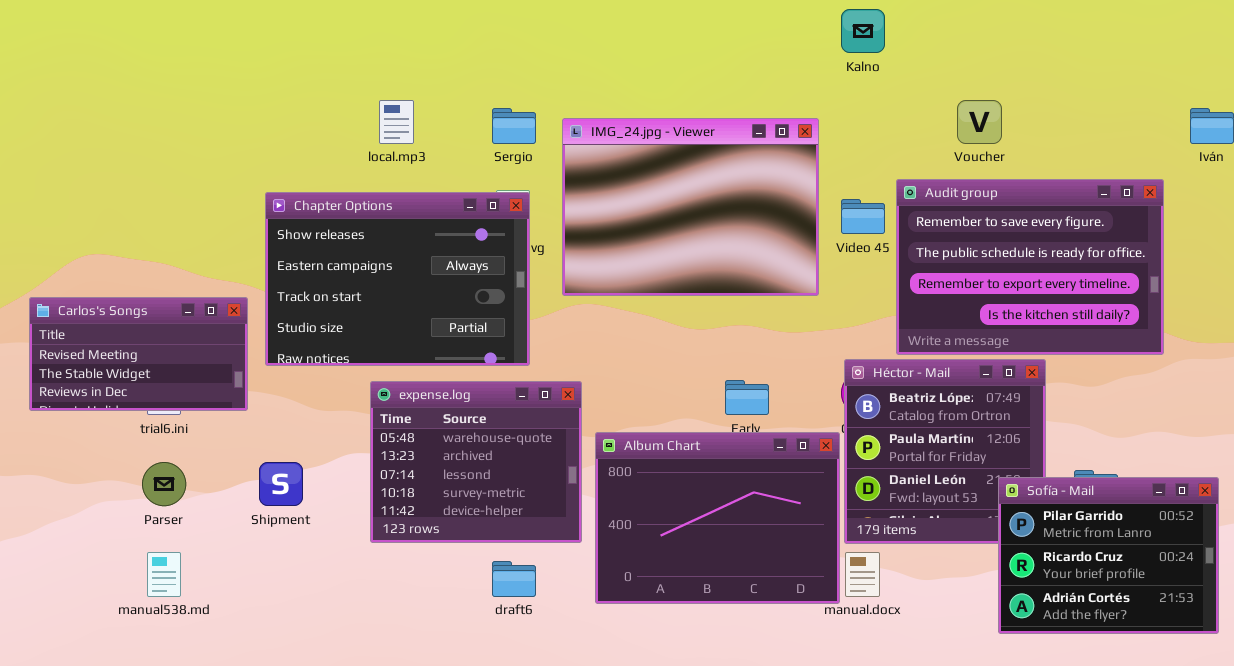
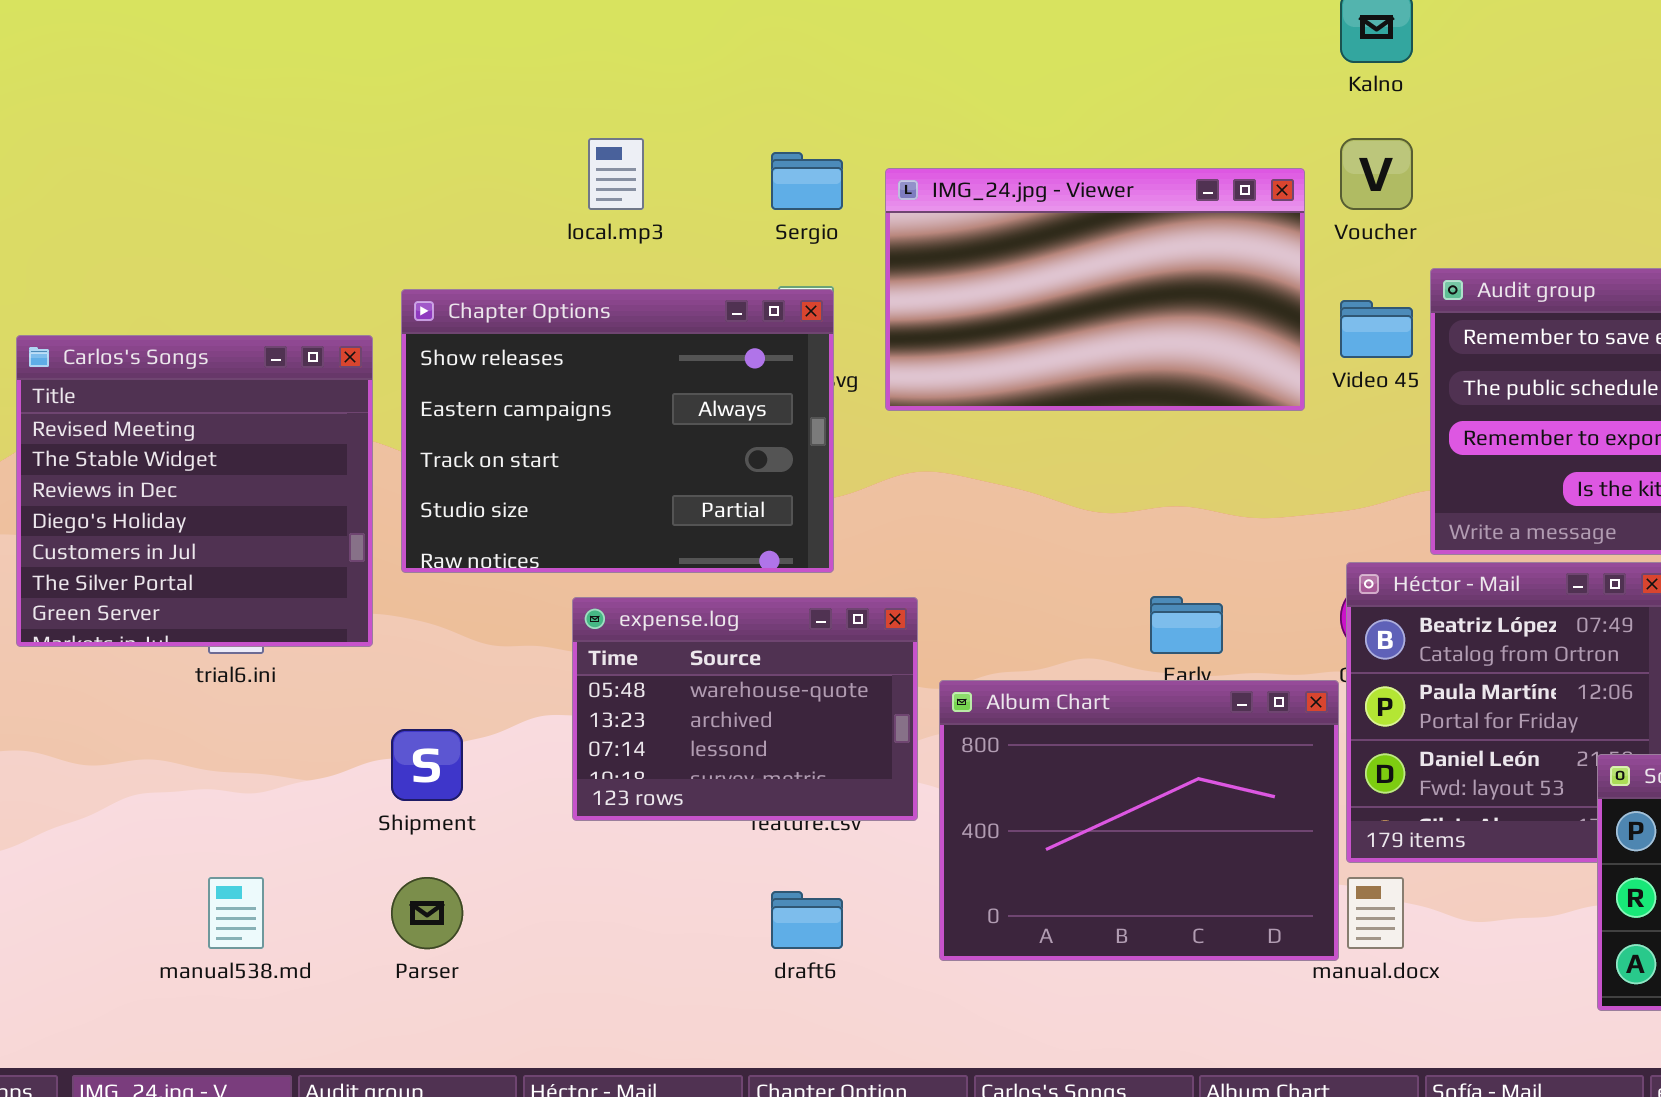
Voucher: [957,100,1002,144] -> [1340,138,1413,210], moved
IMG_24.jpg - Viewer: [562,118,819,296] -> [885,168,1305,411], resized
Carlos's Songs: [29,297,248,411] -> [16,335,373,647], resized
expense.log: [370,381,582,543] -> [572,597,918,821], resized
Parser: [142,462,186,506] -> [391,877,463,949], moved

